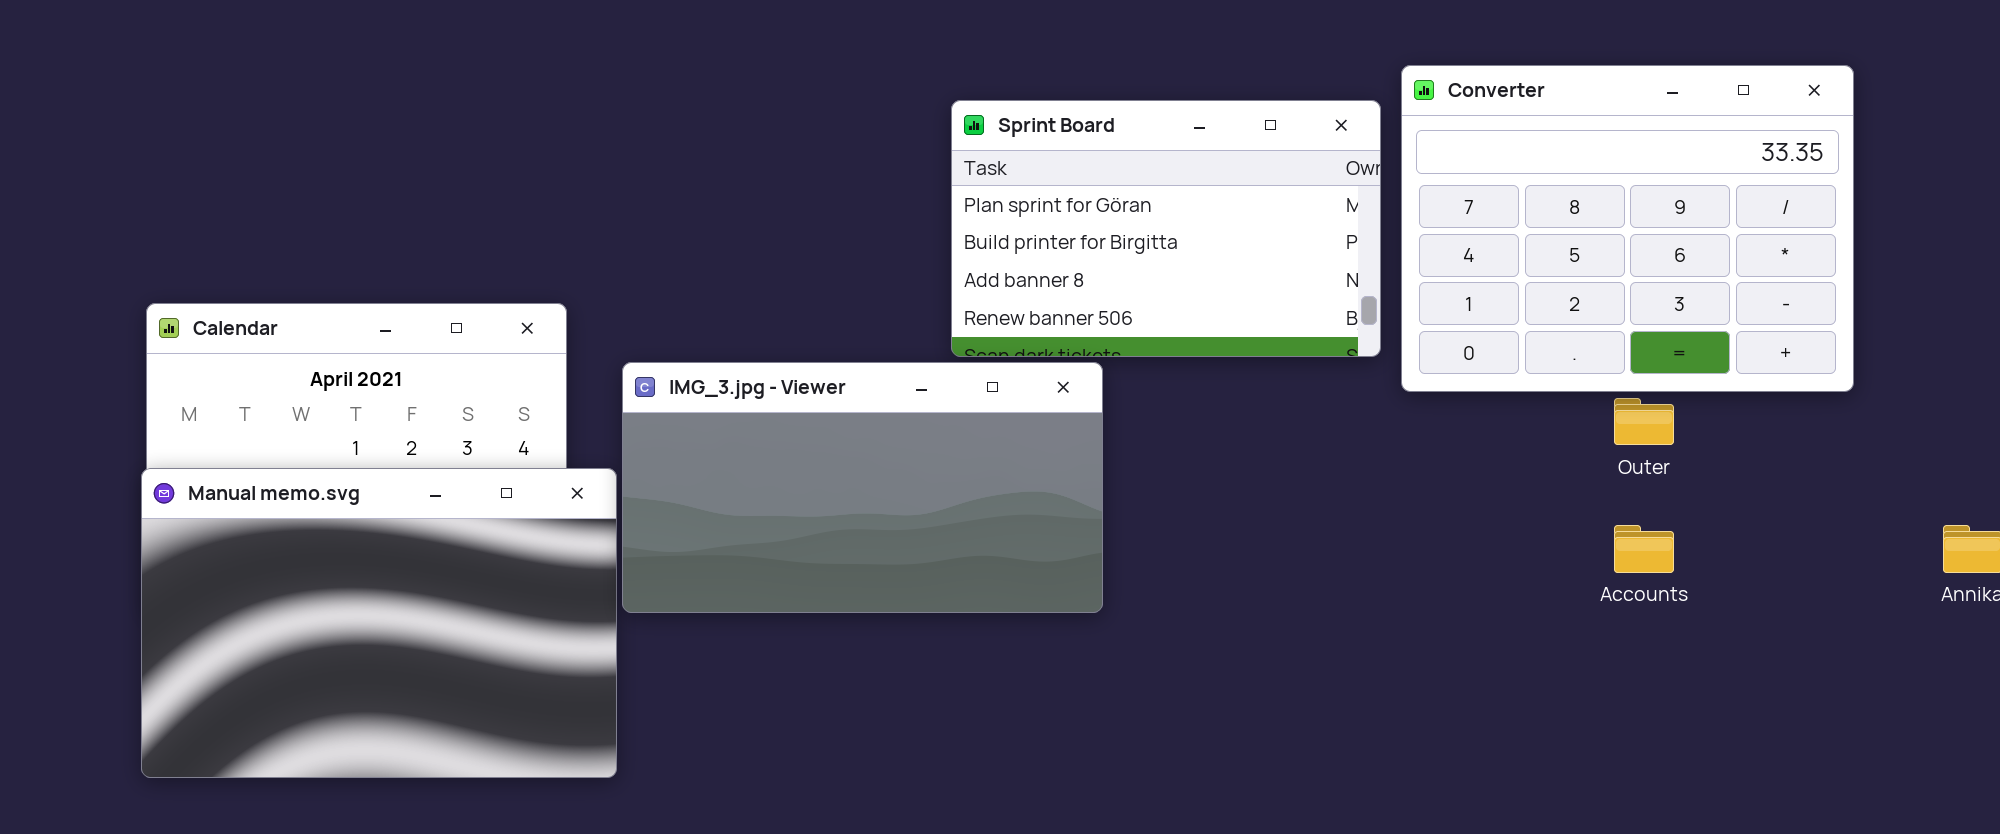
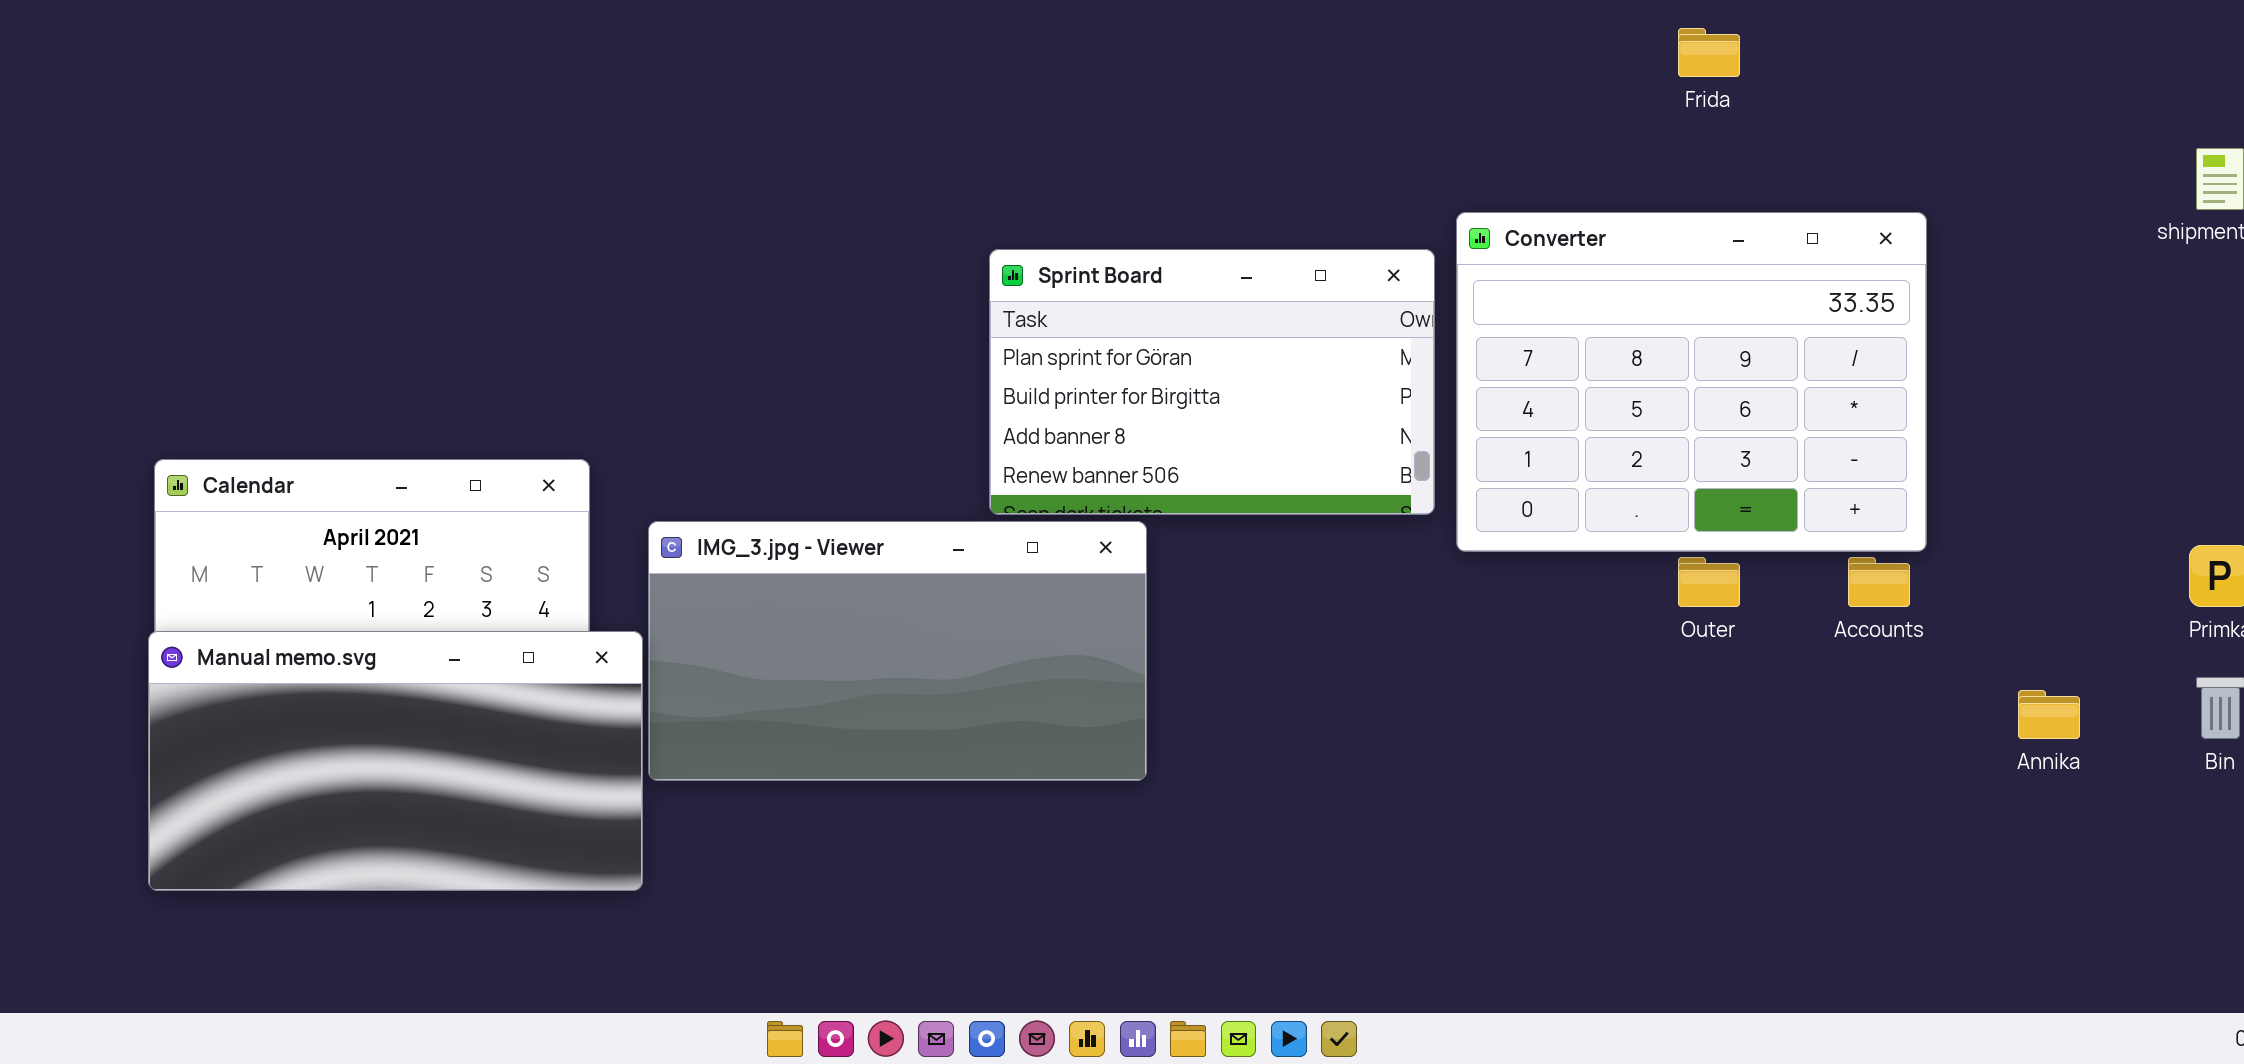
Manual memo.svg: [141,468,617,778] -> [148,631,643,891], resized
Accounts: [1614,525,1674,573] -> [1848,557,1910,607], moved

